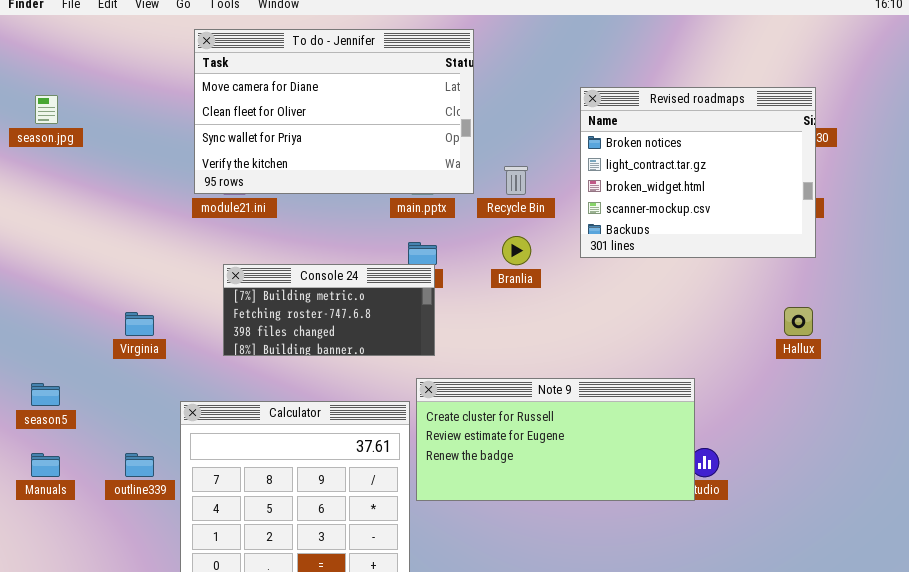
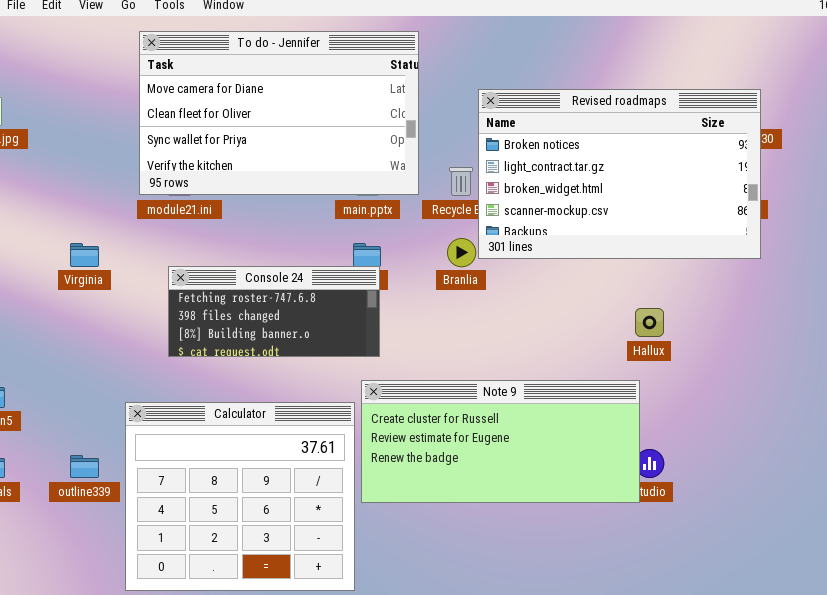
Revised roadmaps: [580,87,816,258] -> [478,89,761,259], resized
Console 24: [223,264,435,356] -> [168,266,380,357], scrolled down 1 row
Hallux: [784,307,813,336] -> [635,308,664,337], moved
Virginia: [125,312,154,336] -> [70,243,99,267], moved

